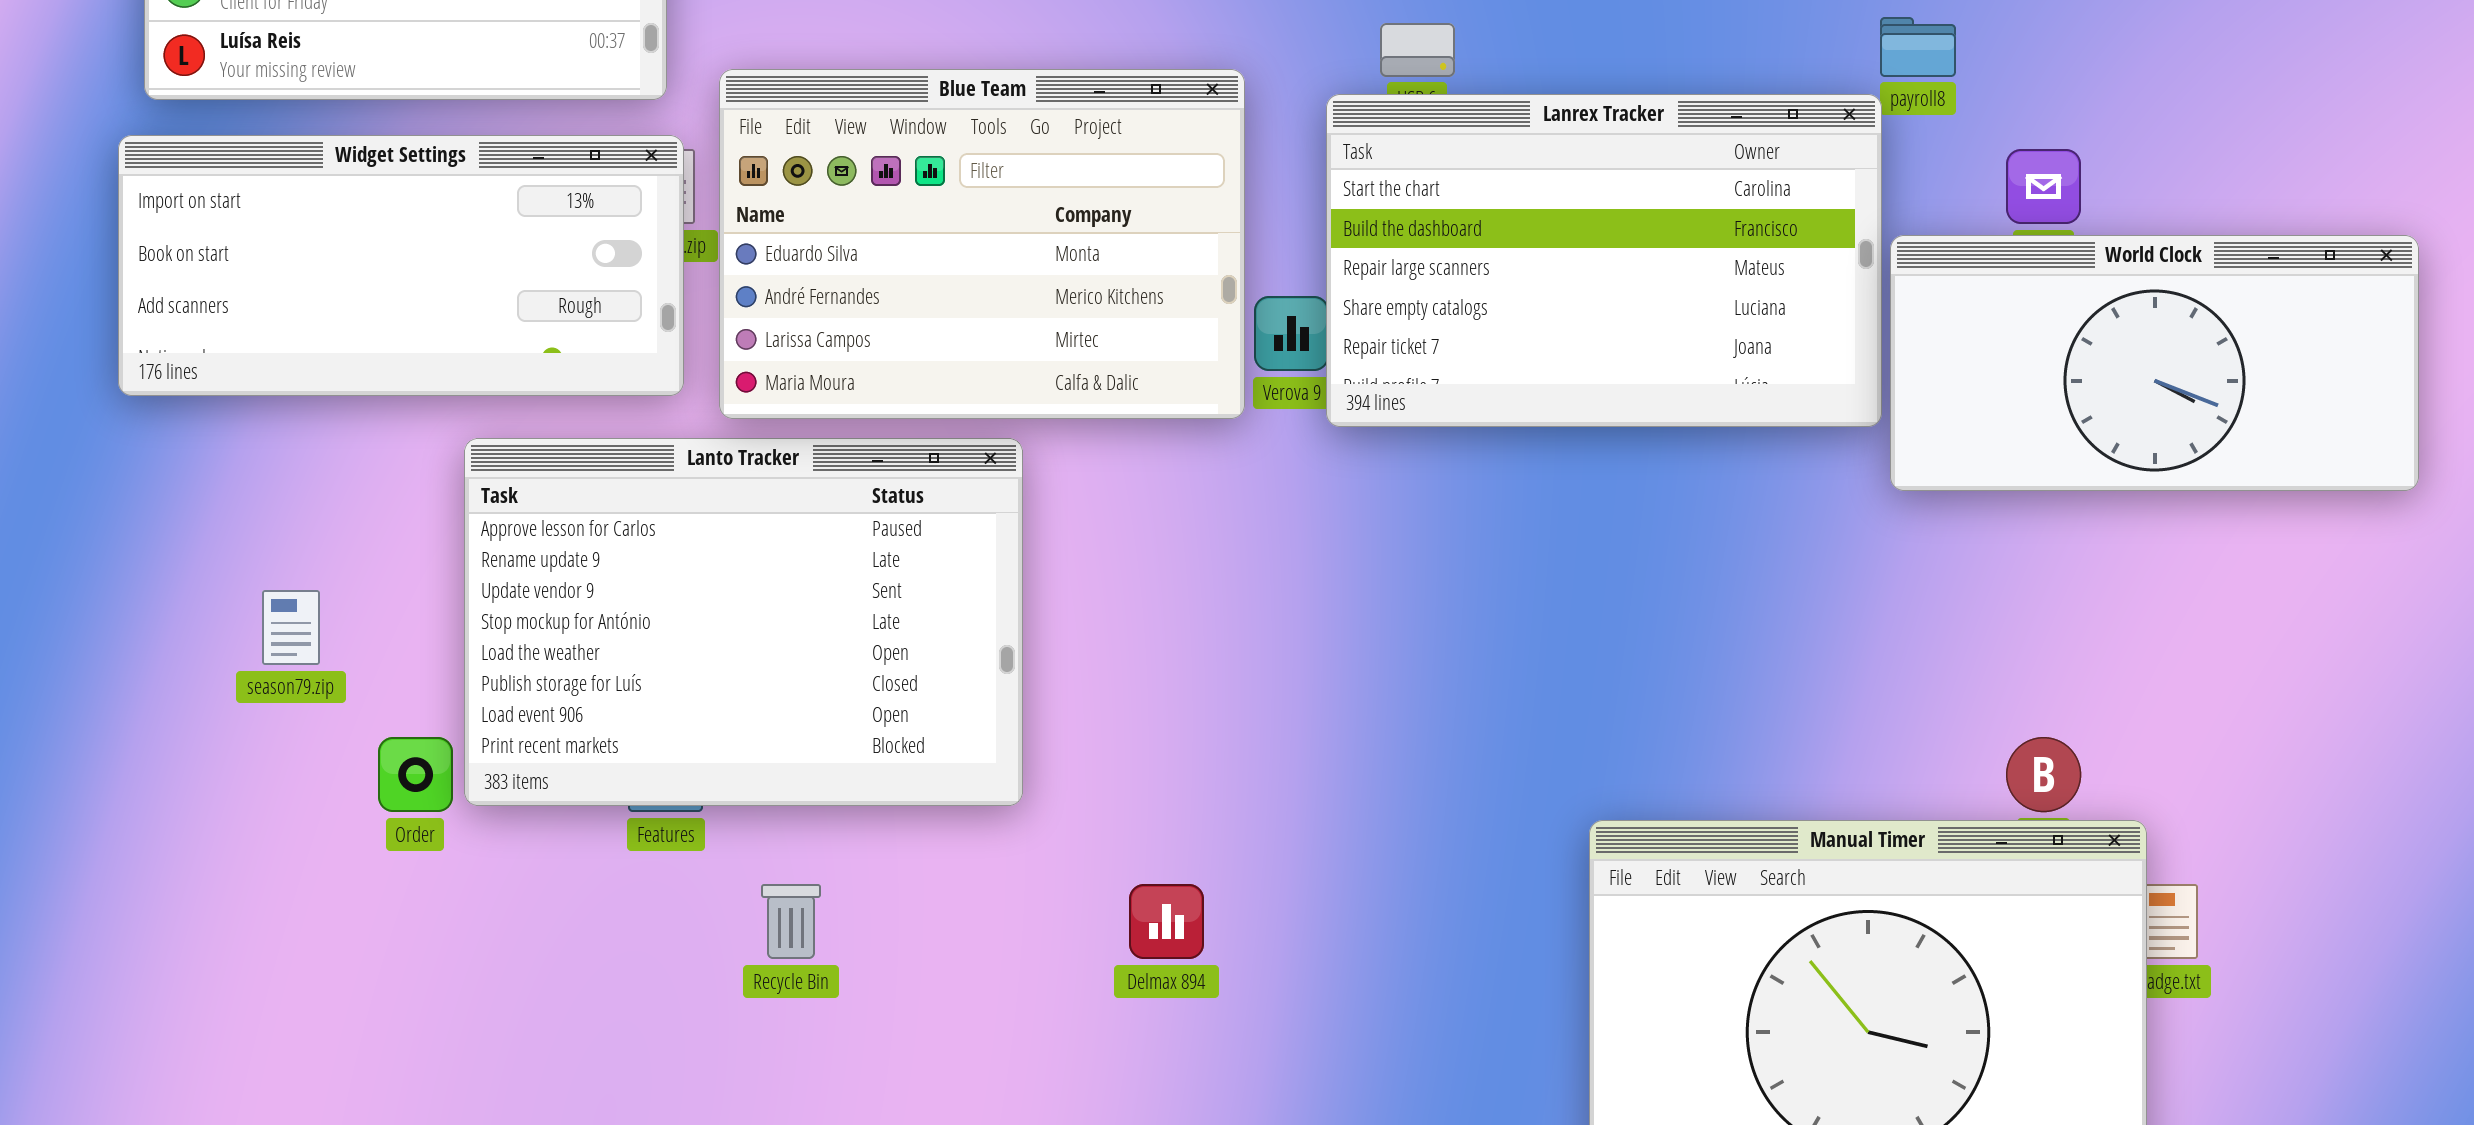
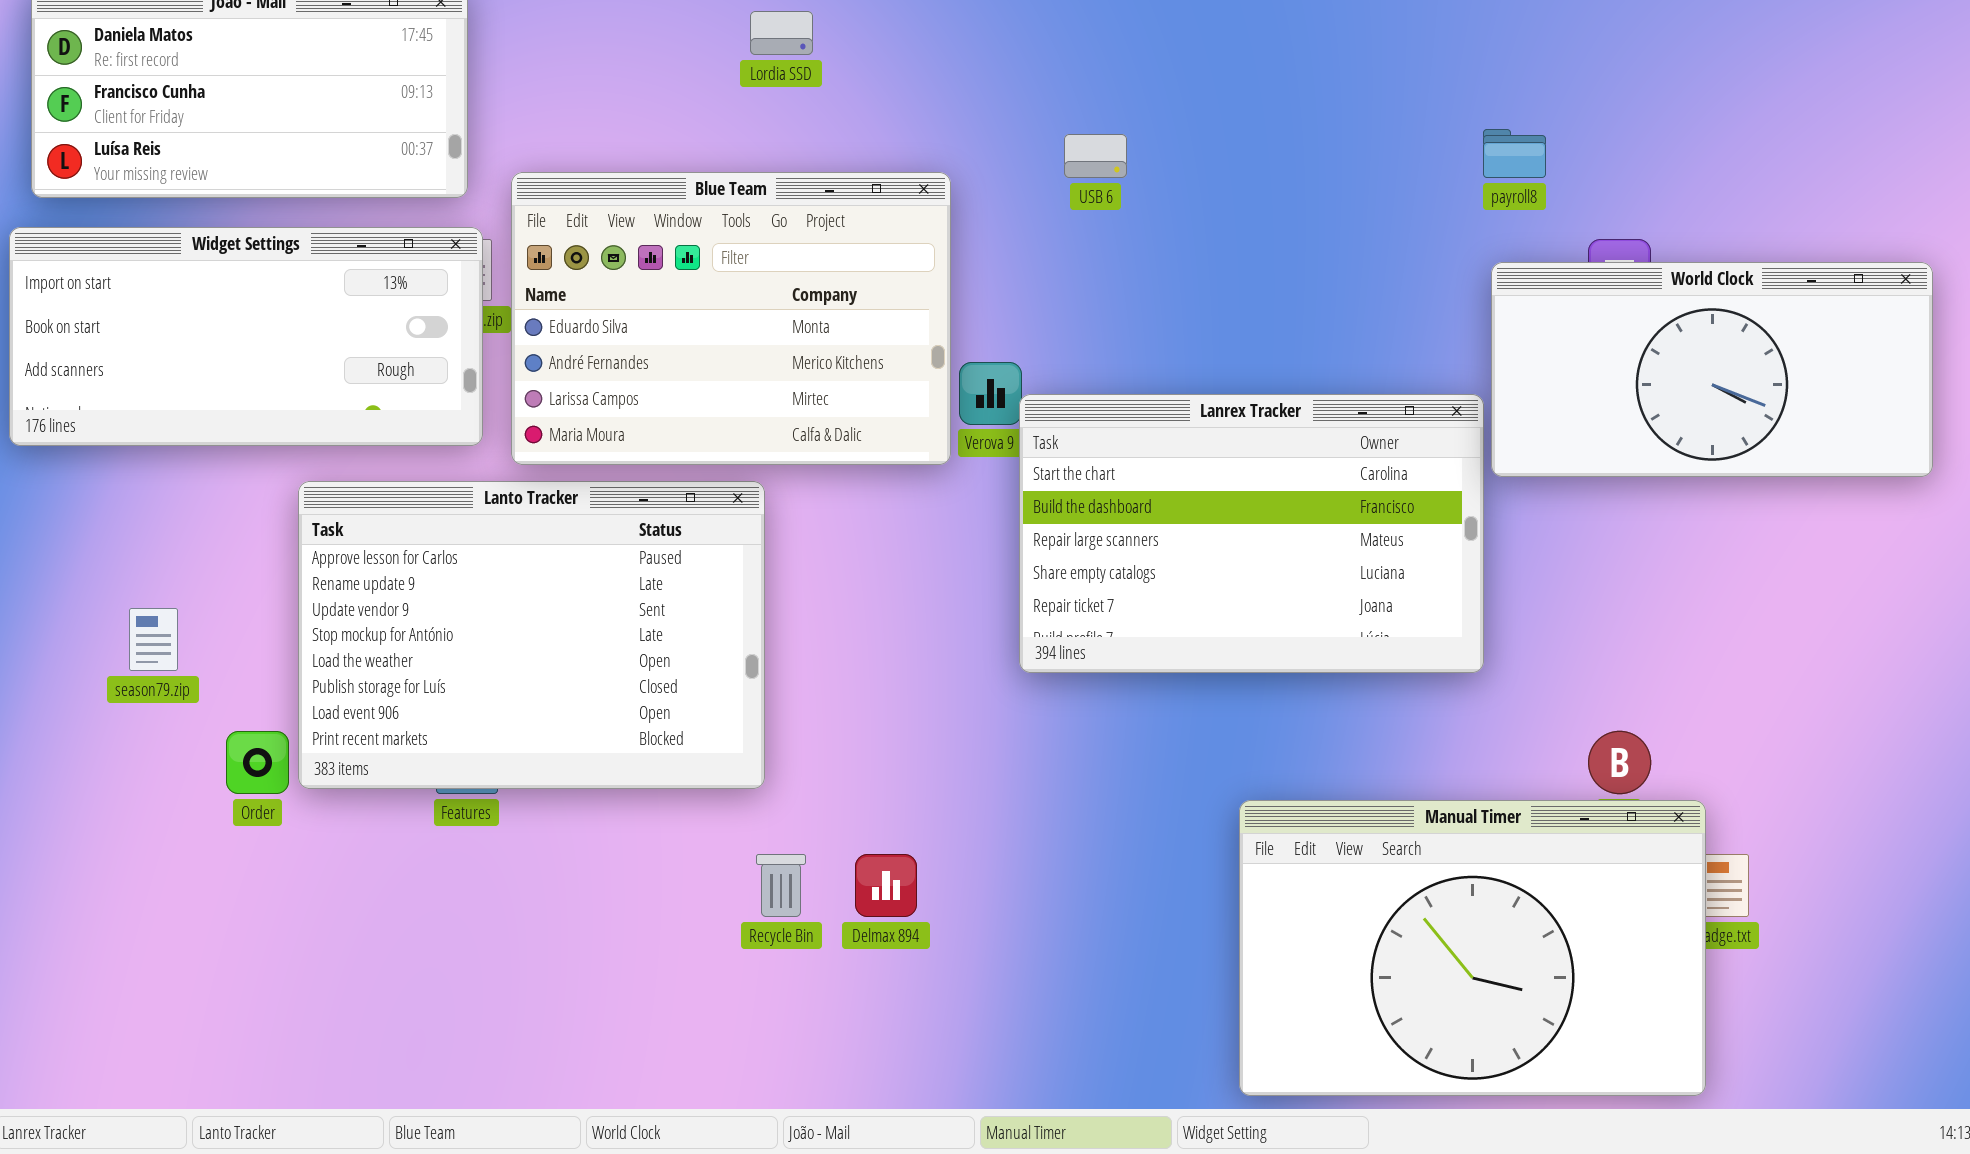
Lanrex Tracker: [1326,94,1882,427] -> [1019,394,1484,673], moved
World Clock: [1890,235,2419,491] -> [1491,262,1933,477], moved
Recycle Bin: [761,884,821,959] -> [756,854,806,917], moved

